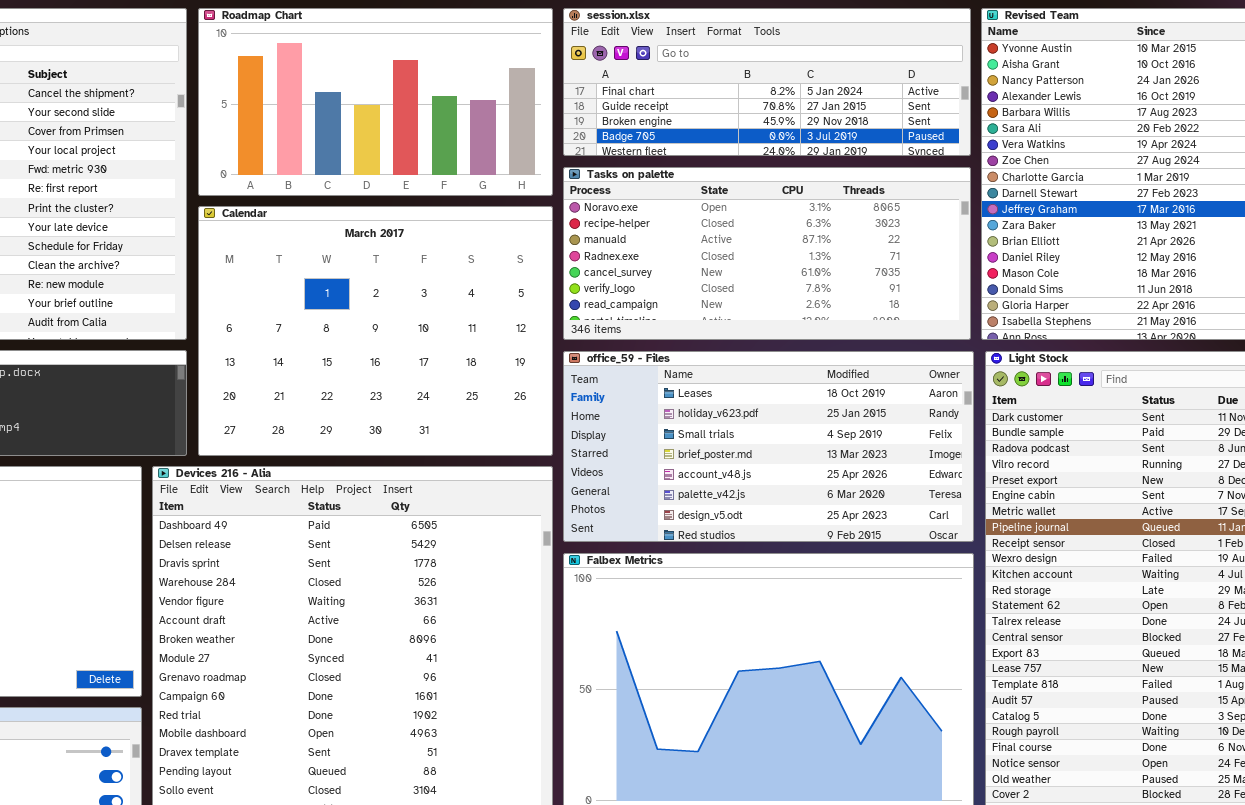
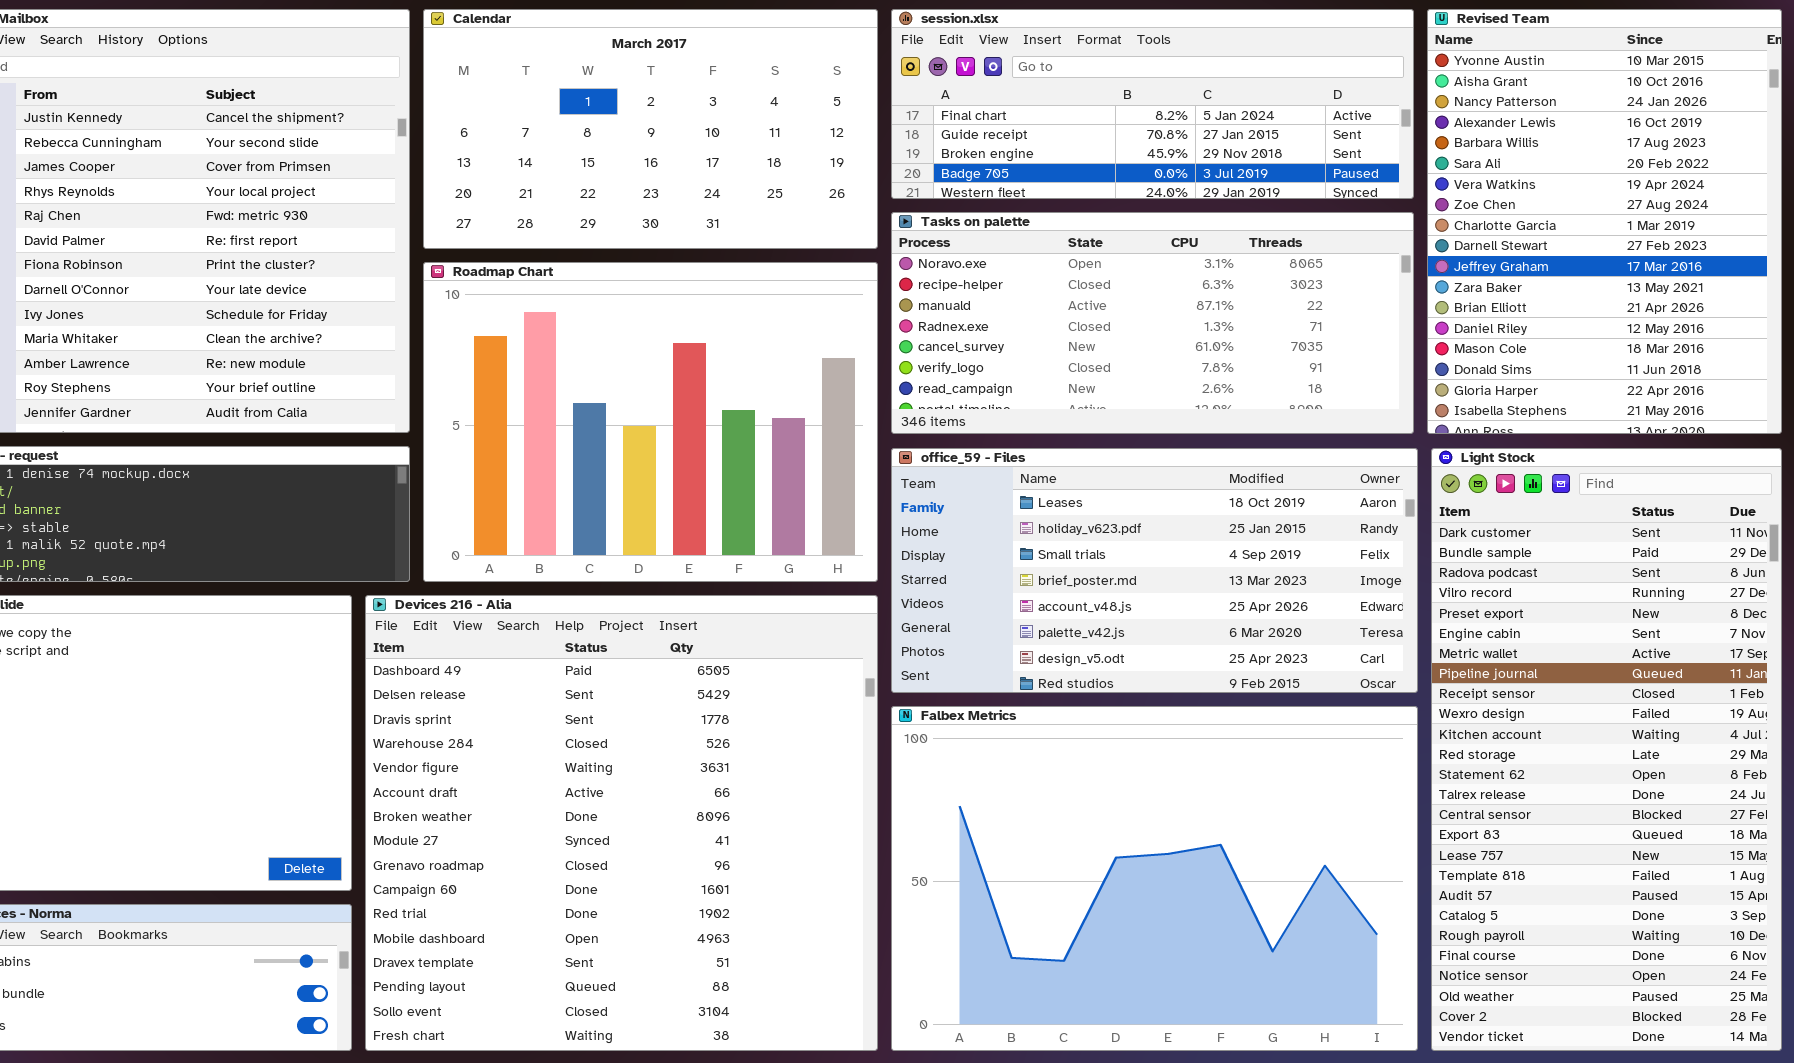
Roadmap Chart: [198,8,553,196] -> [423,262,878,582], moved, resized
Calendar: [198,206,553,456] -> [423,9,878,249], moved, resized

